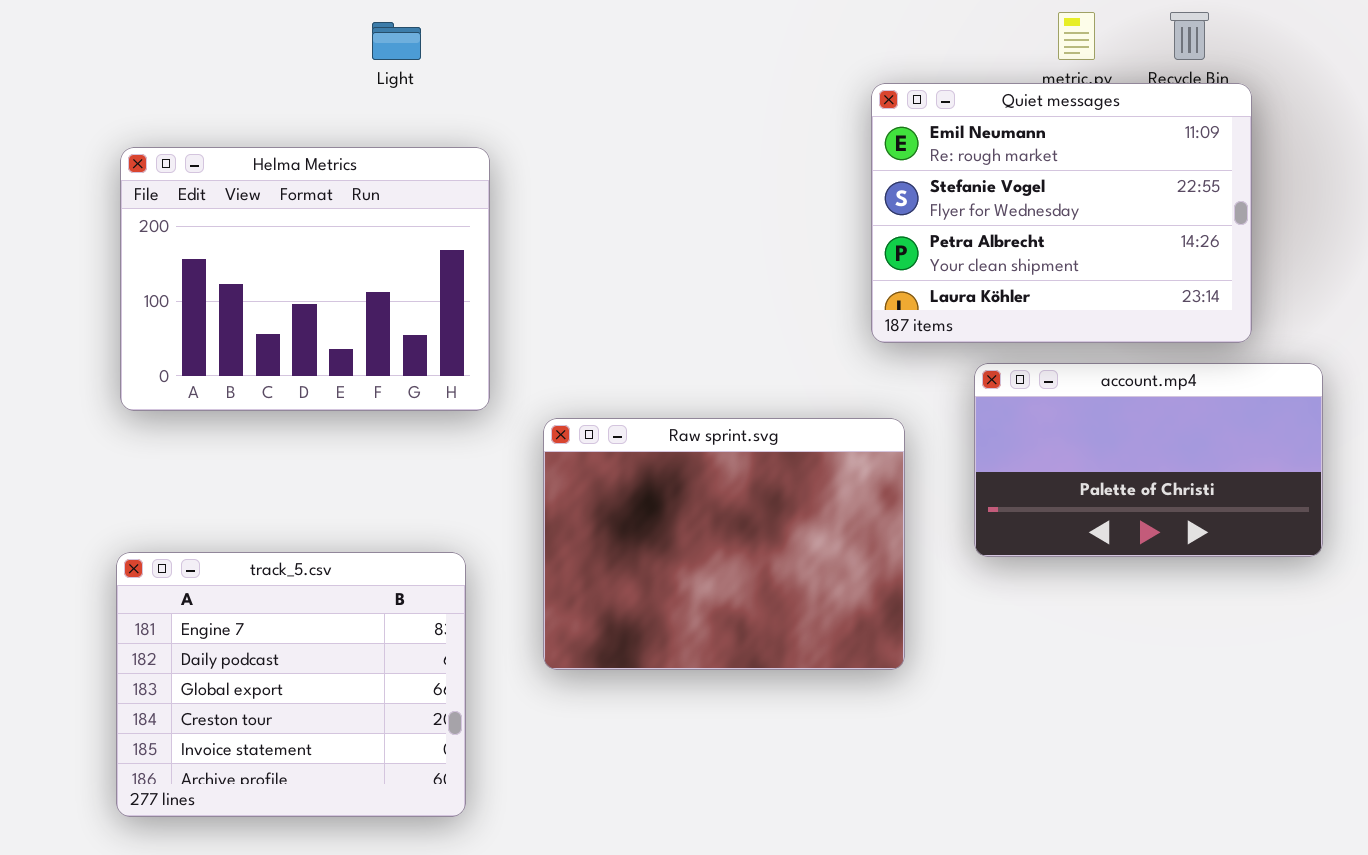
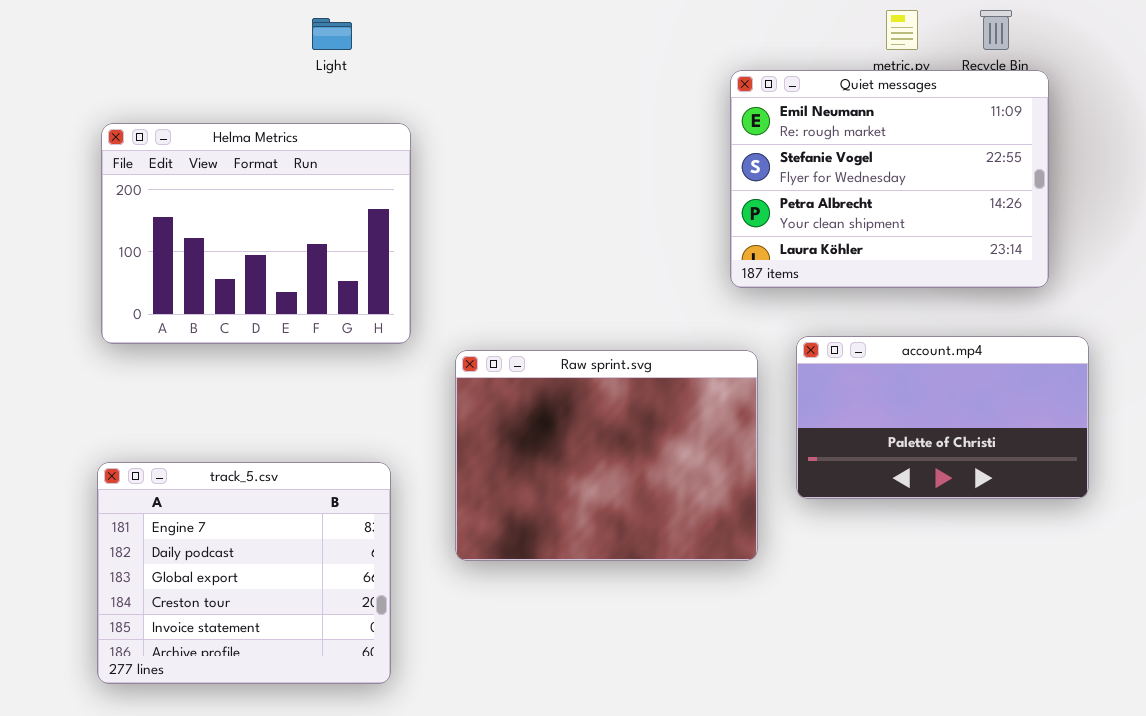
account.mp4: [974,363,1323,557] -> [796,336,1089,499], moved

